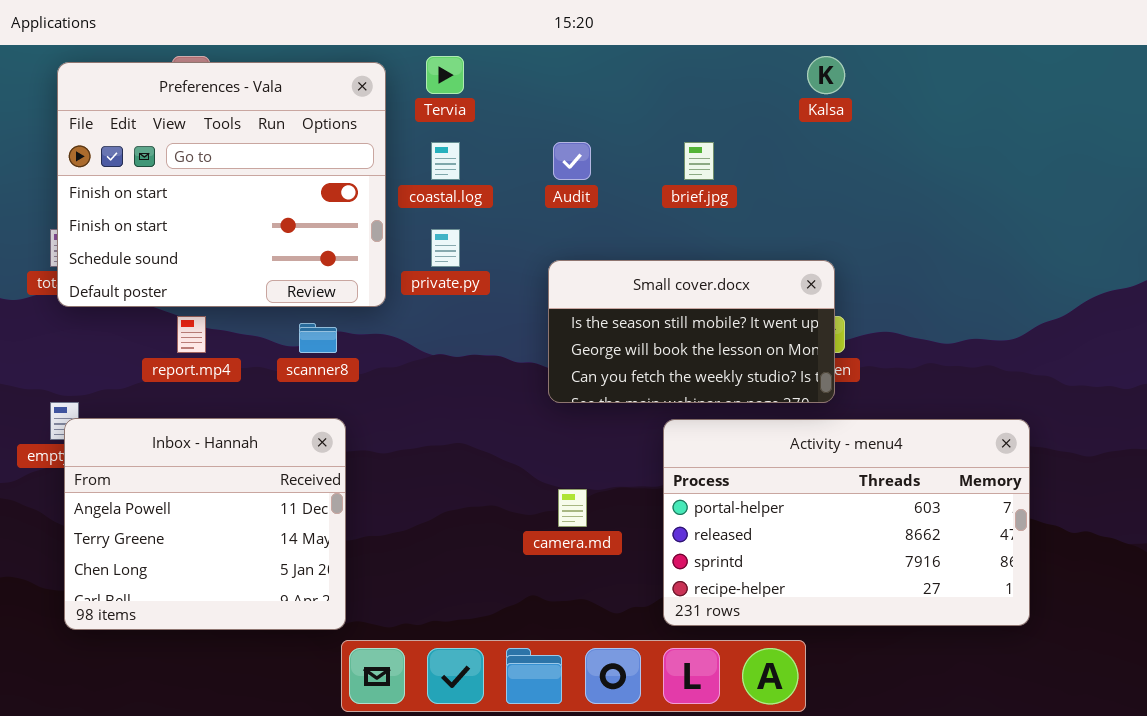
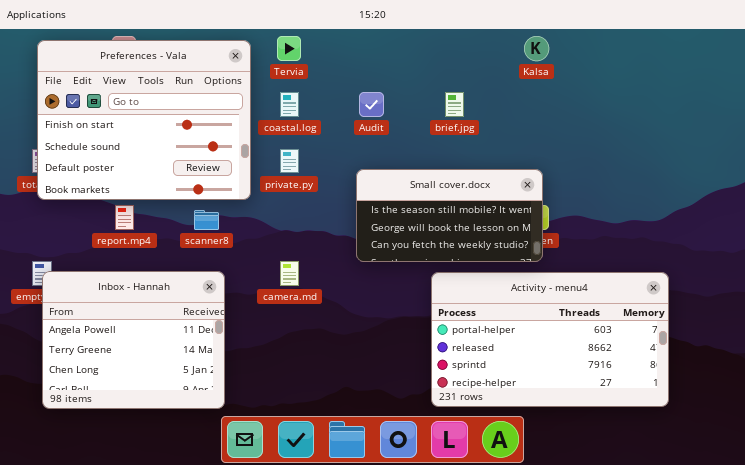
Preferences - Vala: [57,62,386,307] -> [37,40,251,200], scrolled down 1 row
camera.md: [558,489,587,527] -> [280,261,299,286], moved

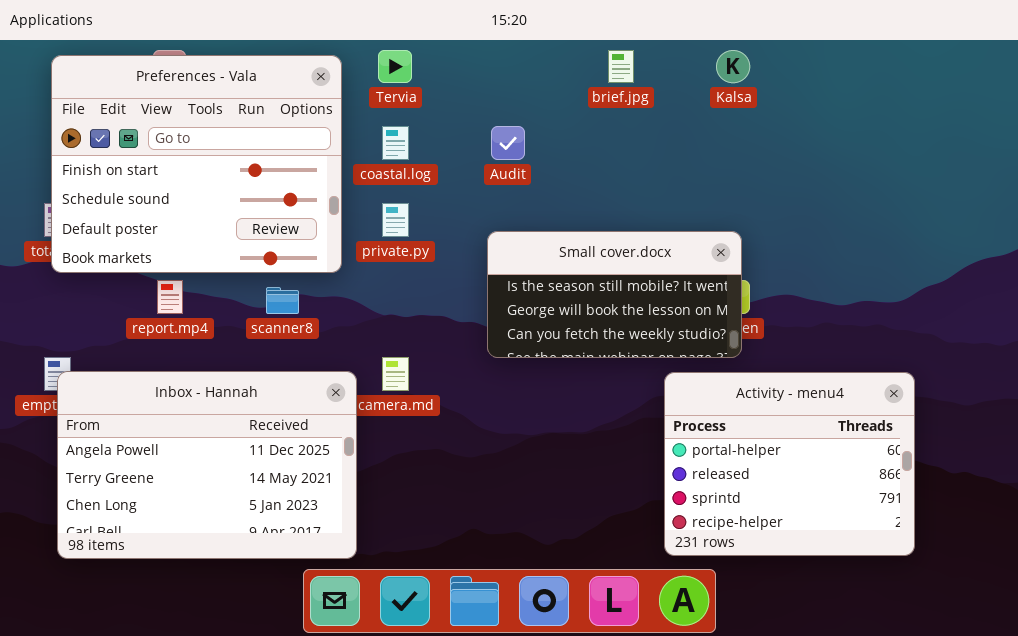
brief.jpg: [445,92,464,117] -> [608,50,634,83], moved
Inbox - Hannah: [42,271,225,409] -> [57,371,357,559], resized
Activity - menu4: [431,272,669,407] -> [664,372,915,556], resized

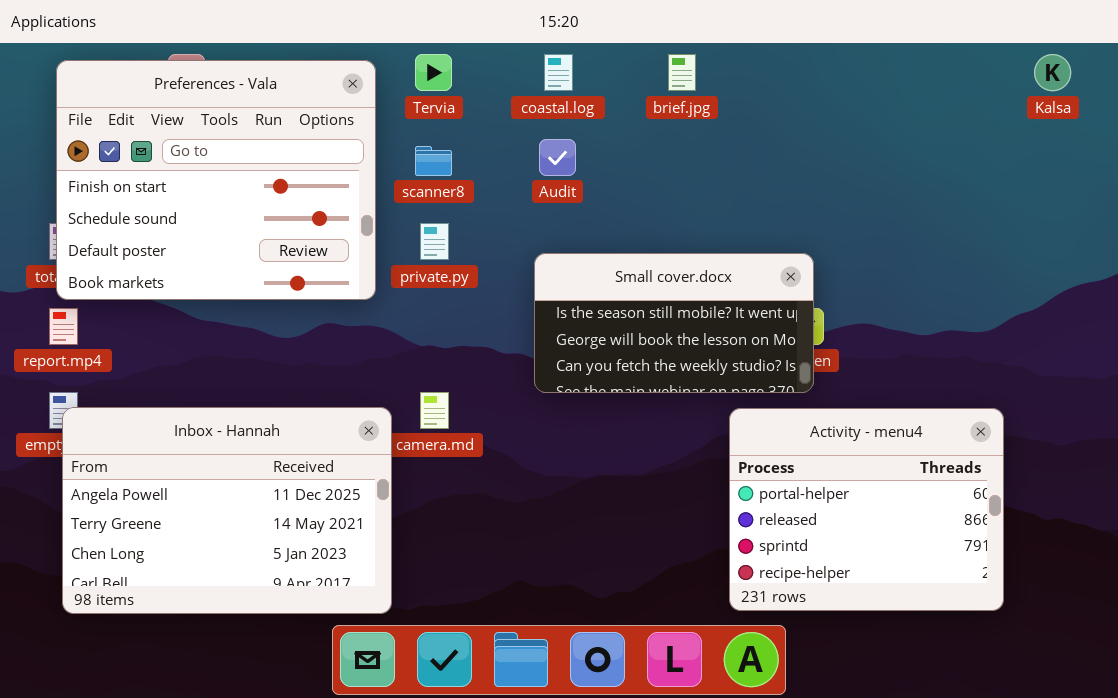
Kalsa: [716,50,750,83] -> [1034,54,1071,91], moved
coastal.log: [382,126,409,160] -> [544,54,573,91], moved
report.mp4: [157,280,183,314] -> [49,308,78,345], moved
scanner8: [266,287,299,314] -> [415,146,452,176], moved

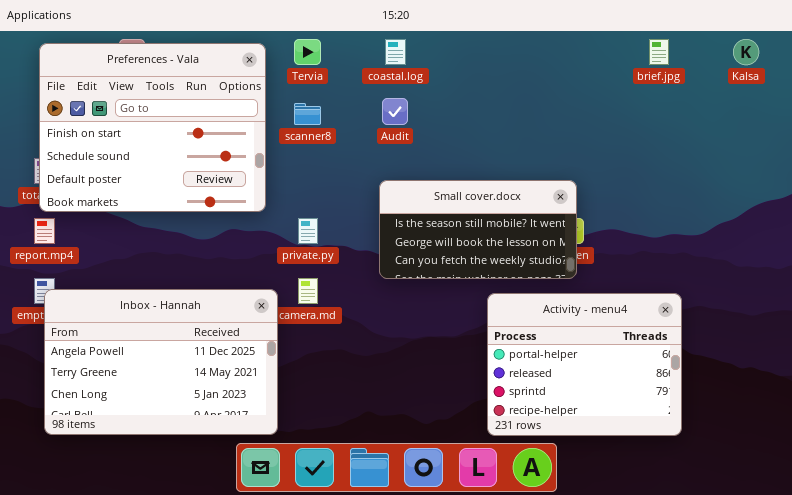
brief.jpg: [668,54,696,91] -> [649,39,669,65], moved
private.py: [420,223,449,260] -> [298,218,318,244], moved
Activity - menu4: [729,408,1004,611] -> [487,293,682,436], moved

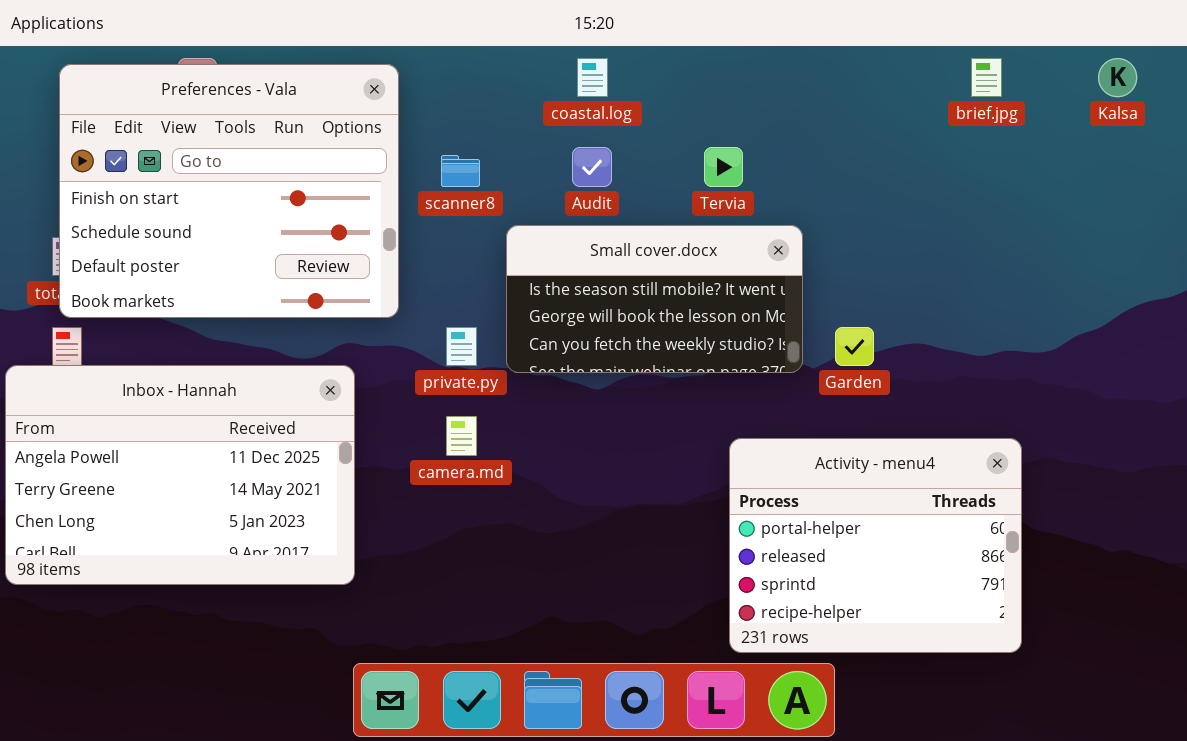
Tervia: [294,39,321,65] -> [704,147,743,187], moved
Small cover.docx: [379,180,577,279] -> [506,225,803,373], moved
Inbox - Hannah: [44,289,278,435] -> [5,365,355,585], moved

